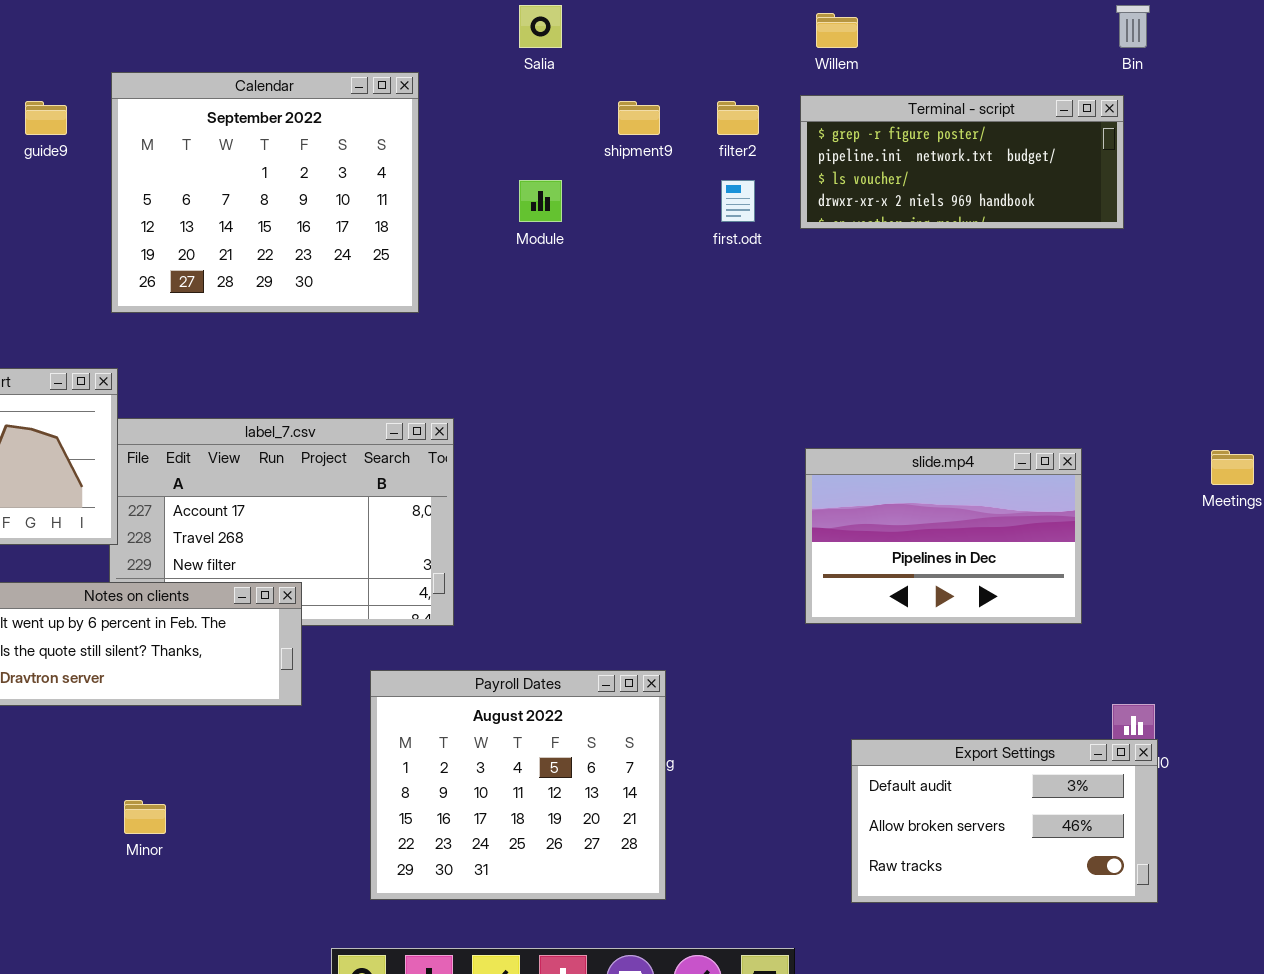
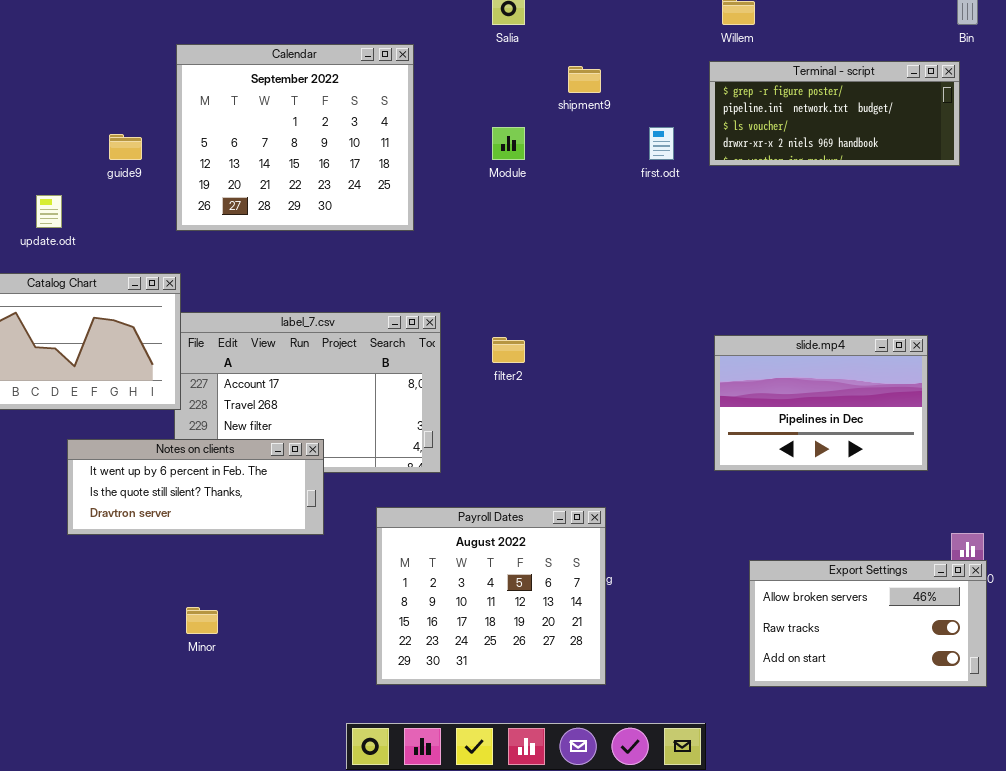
guide9: [25,101,67,135] -> [109,134,142,160], moved
filter2: [717,101,759,135] -> [492,337,525,363], moved
Export Settings: [851,739,1158,903] -> [749,560,987,687], scrolled down 1 row

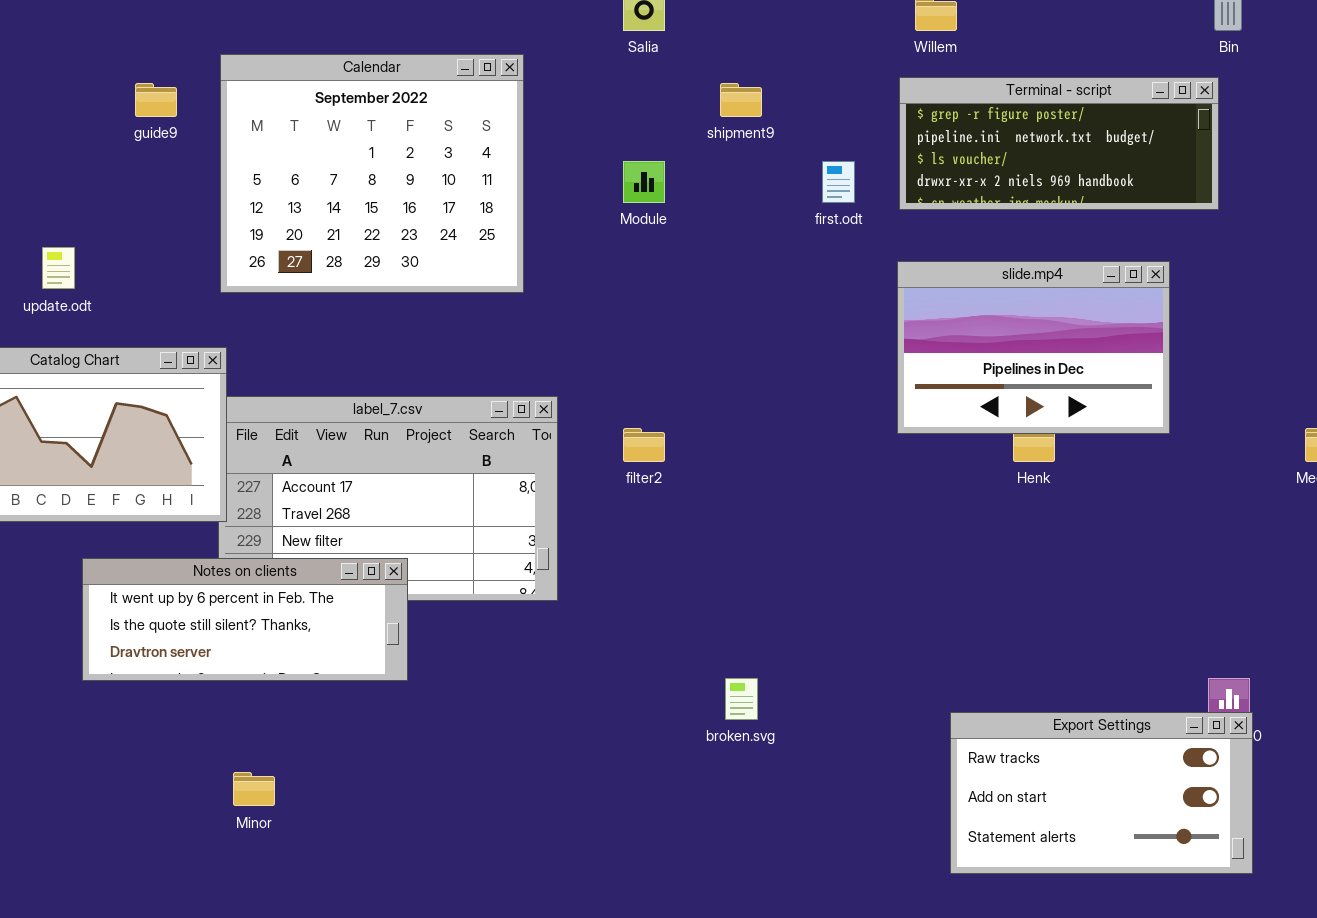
guide9: [109,134,142,160] -> [135,83,177,117], moved
slide.mp4: [714,335,928,471] -> [897,261,1170,434], moved
Payroll Dates: [376,507,606,685] -> none, closed
Export Settings: [749,560,987,687] -> [950,712,1253,874], scrolled down 1 row

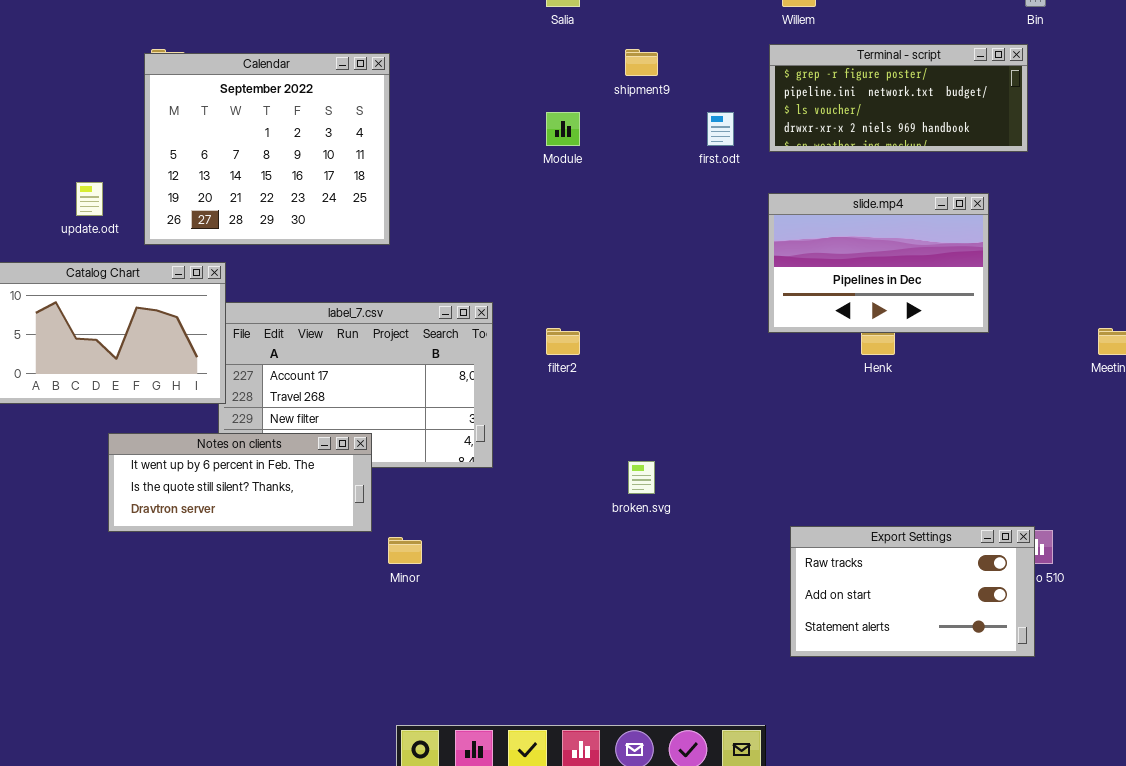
Calendar: [220,54,524,293] -> [144,53,390,245], moved
broken.svg: [725,678,758,720] -> [628,461,655,494], moved
Export Settings: [950,712,1253,874] -> [790,526,1035,657], moved
Minor: [233,772,275,806] -> [388,537,422,564], moved

